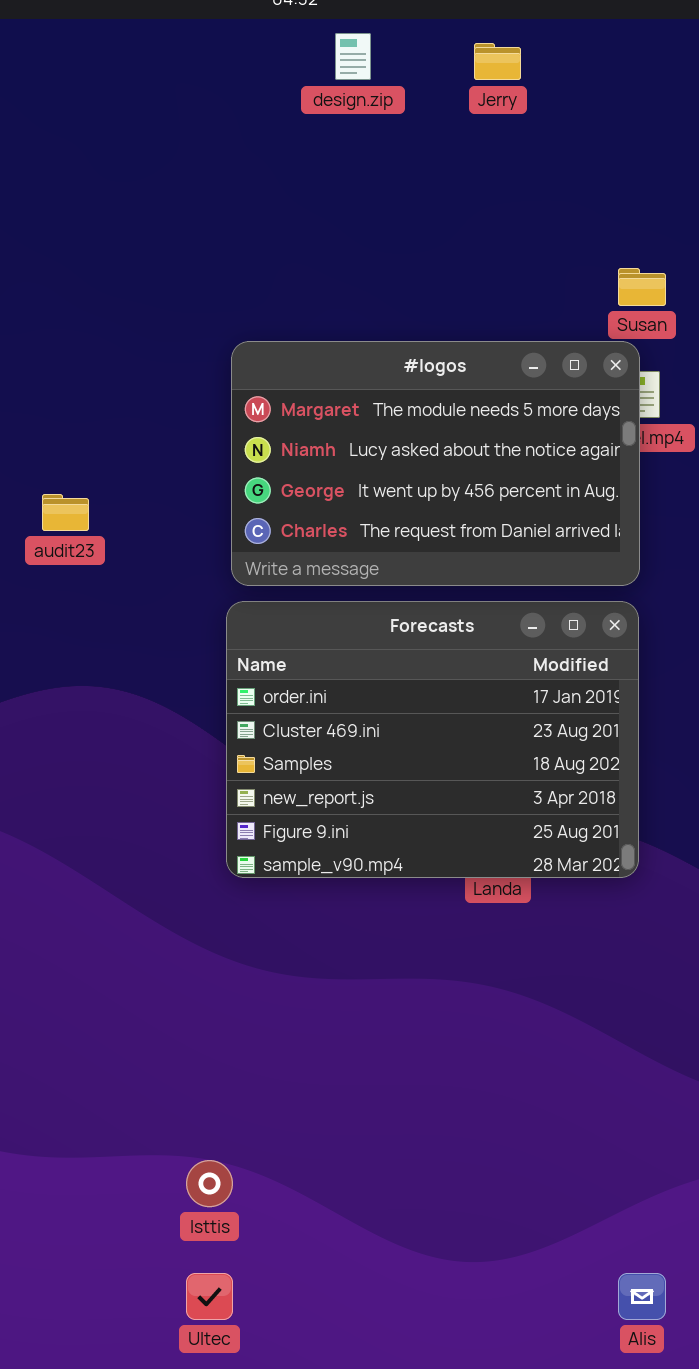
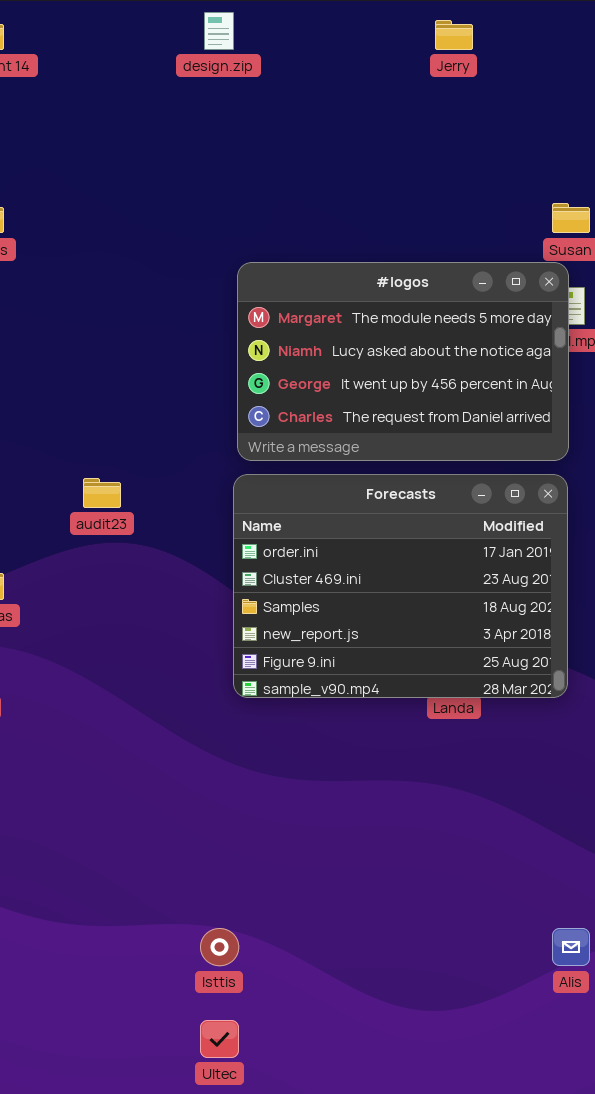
design.zip: [335,33,371,80] -> [204,12,234,50], moved
audit23: [42,494,89,531] -> [83,478,121,508], moved
Alis: [618,1273,666,1320] -> [552,928,590,966], moved

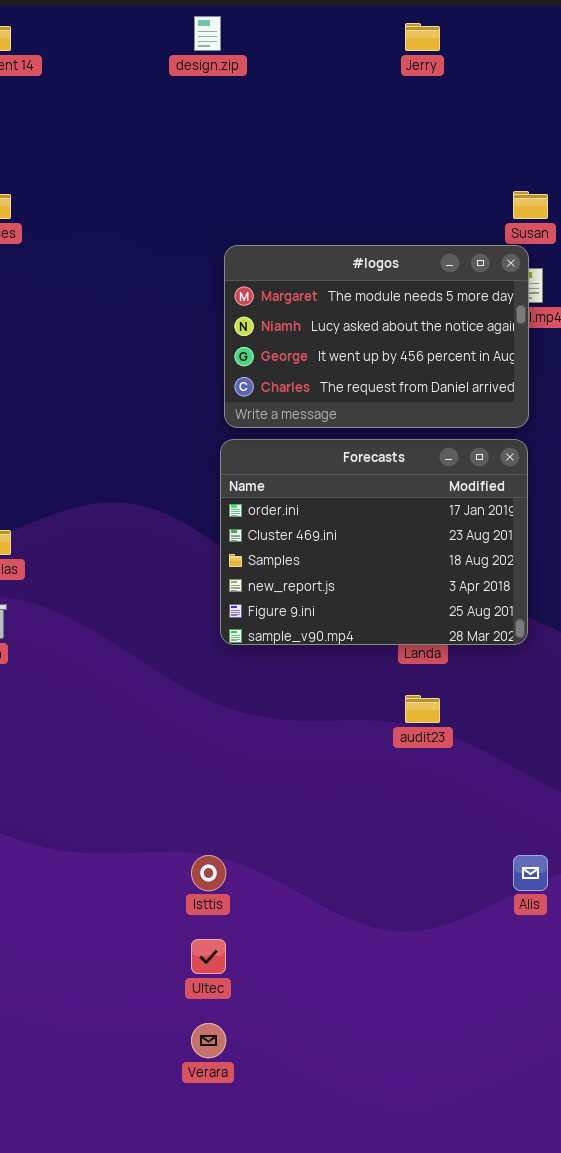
audit23: [83,478,121,508] -> [405,695,440,723], moved

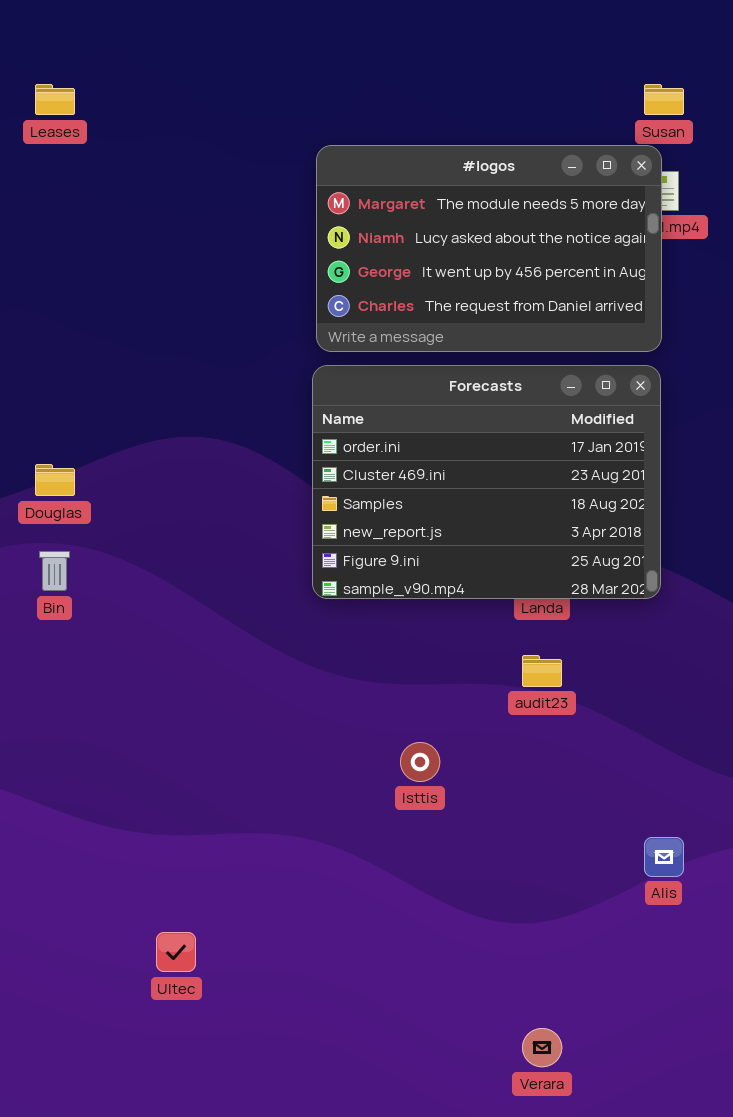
Isttis: [191,855,226,891] -> [400,742,440,782], moved
Ultec: [191,939,226,974] -> [156,932,196,972], moved
Verara: [191,1023,226,1058] -> [522,1028,562,1067], moved

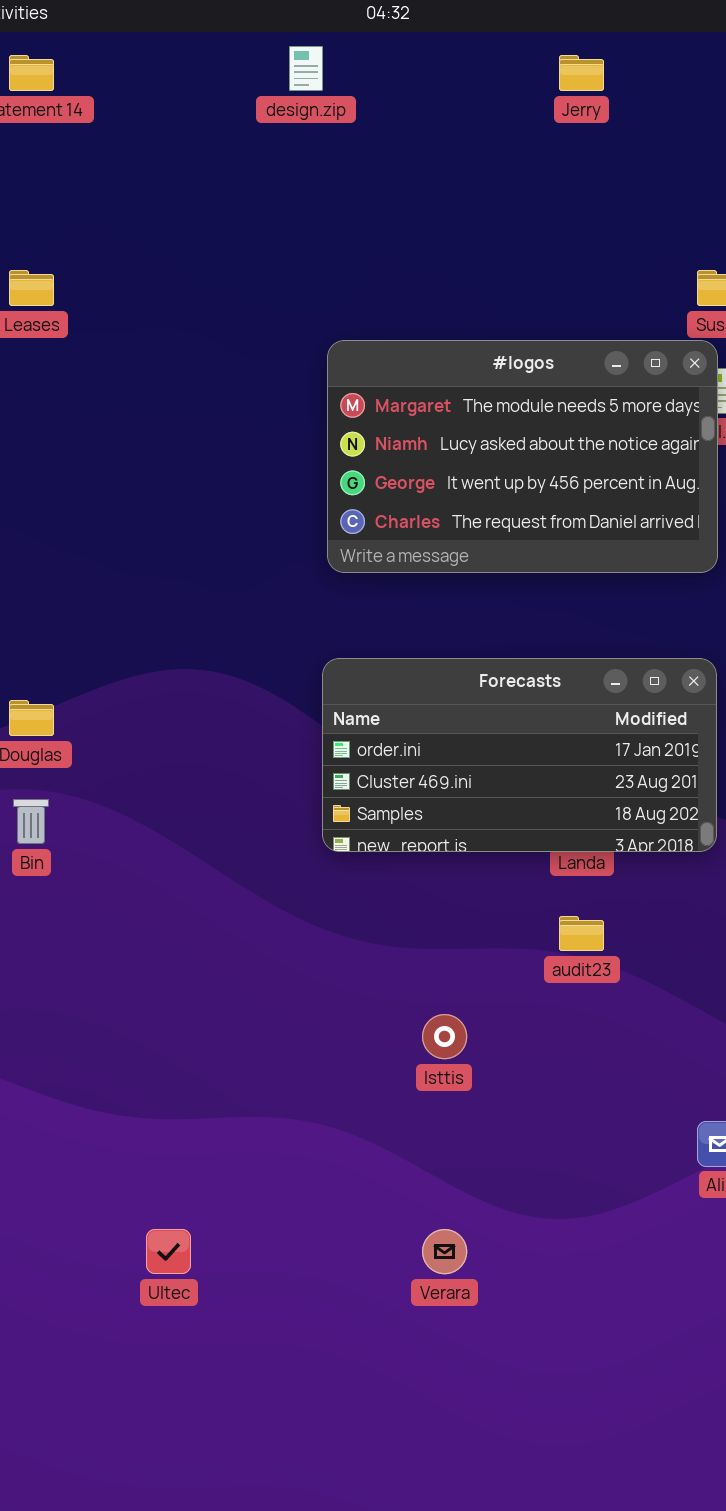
Forecasts: [312,365,661,599] -> [322,658,717,852], resized
Verara: [522,1028,562,1067] -> [422,1229,467,1274], moved

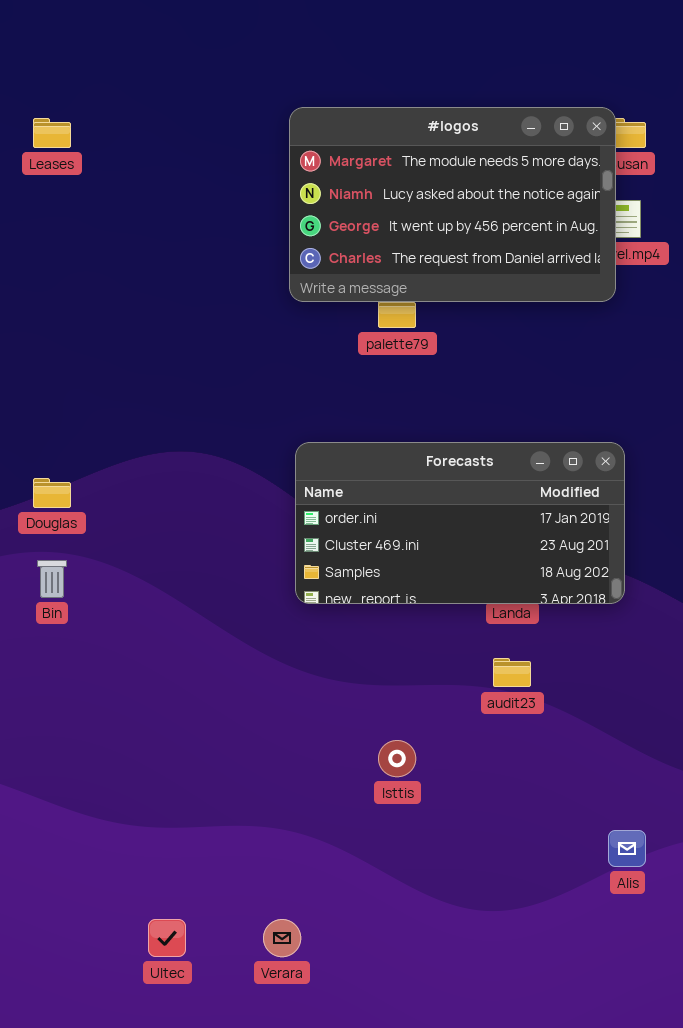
#logos: [327,340,718,573] -> [289,107,616,302], moved
Verara: [422,1229,467,1274] -> [263,919,301,957], moved

